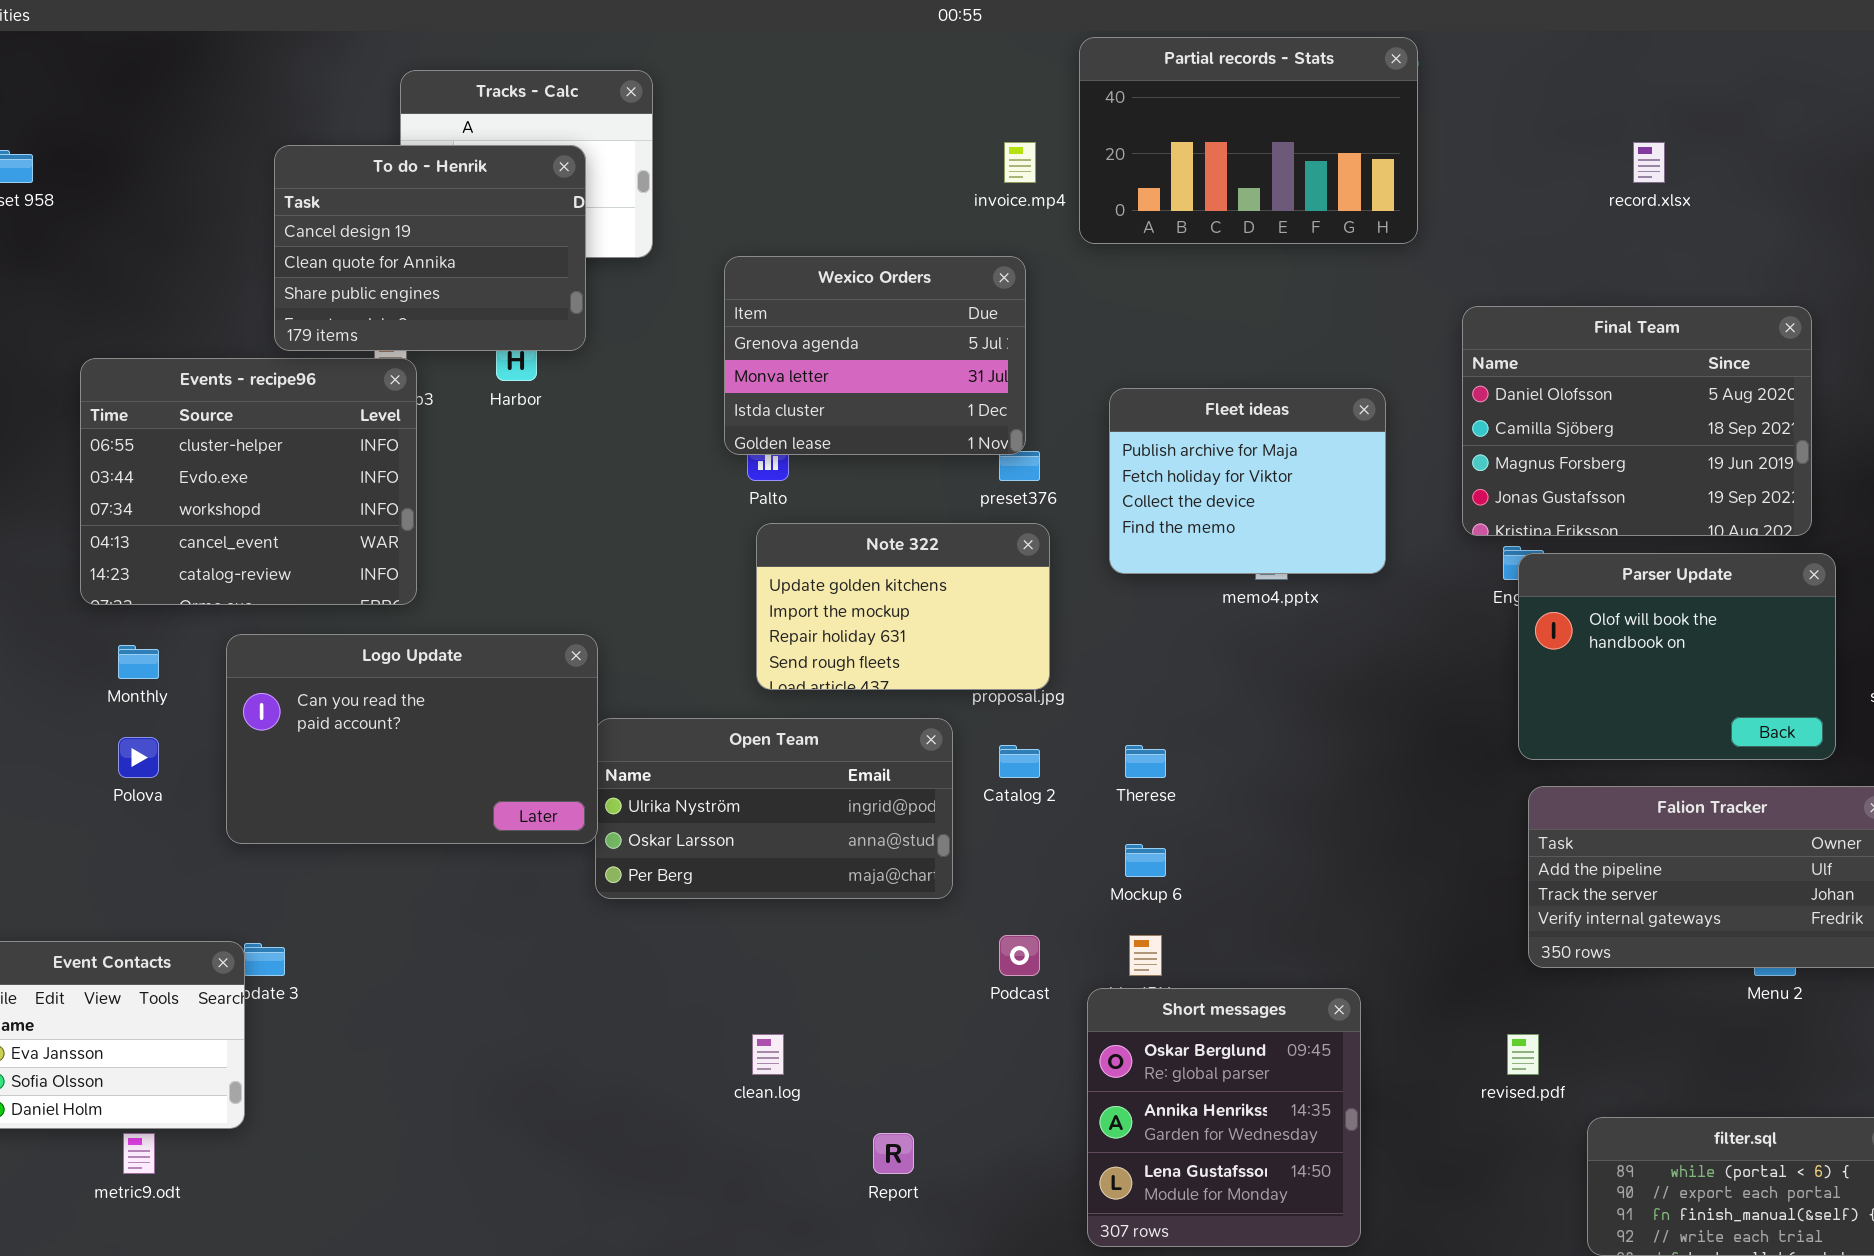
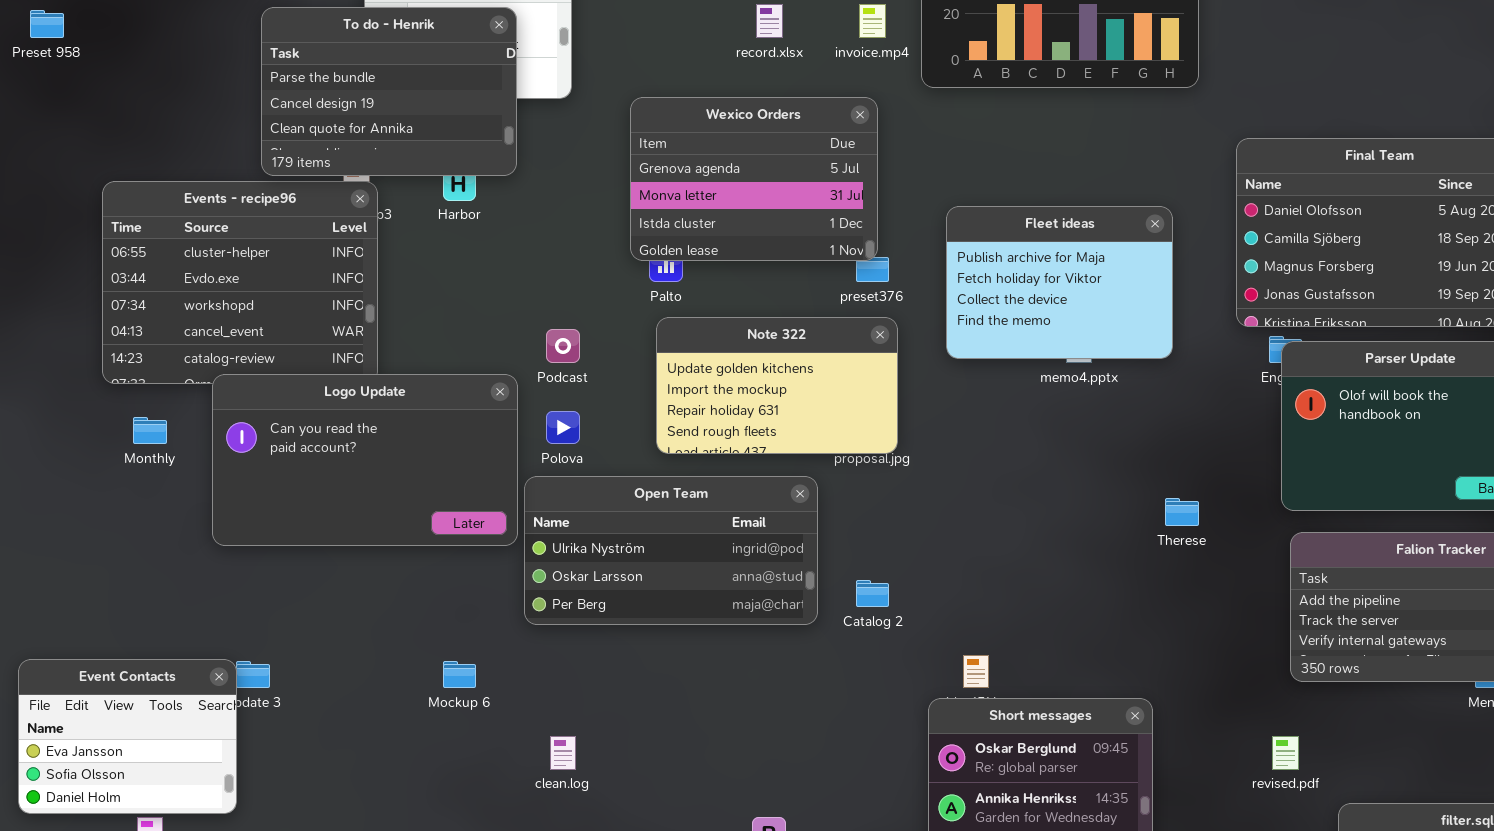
record.xlsx: [1633,142,1665,183] -> [756,4,783,38], moved
To do - Henrik: [274,145,586,351] -> [261,7,517,176], scrolled up 1 row
Logo Update: [226,634,598,844] -> [212,374,518,546], moved
Polova: [118,737,159,778] -> [546,411,580,444], moved
Catalog 2: [999,745,1040,778] -> [856,580,889,607], moved
Therese: [1125,745,1166,778] -> [1165,498,1199,526], moved
Mockup 6: [1125,844,1166,877] -> [443,661,476,688], moved
Podcast: [999,935,1040,976] -> [546,329,580,363], moved
clean.log: [752,1034,784,1075] -> [550,736,576,770], moved

